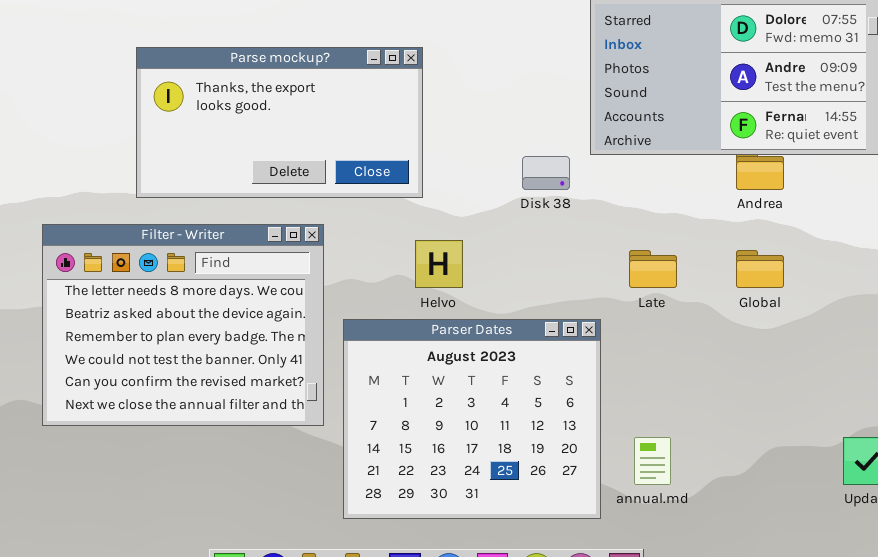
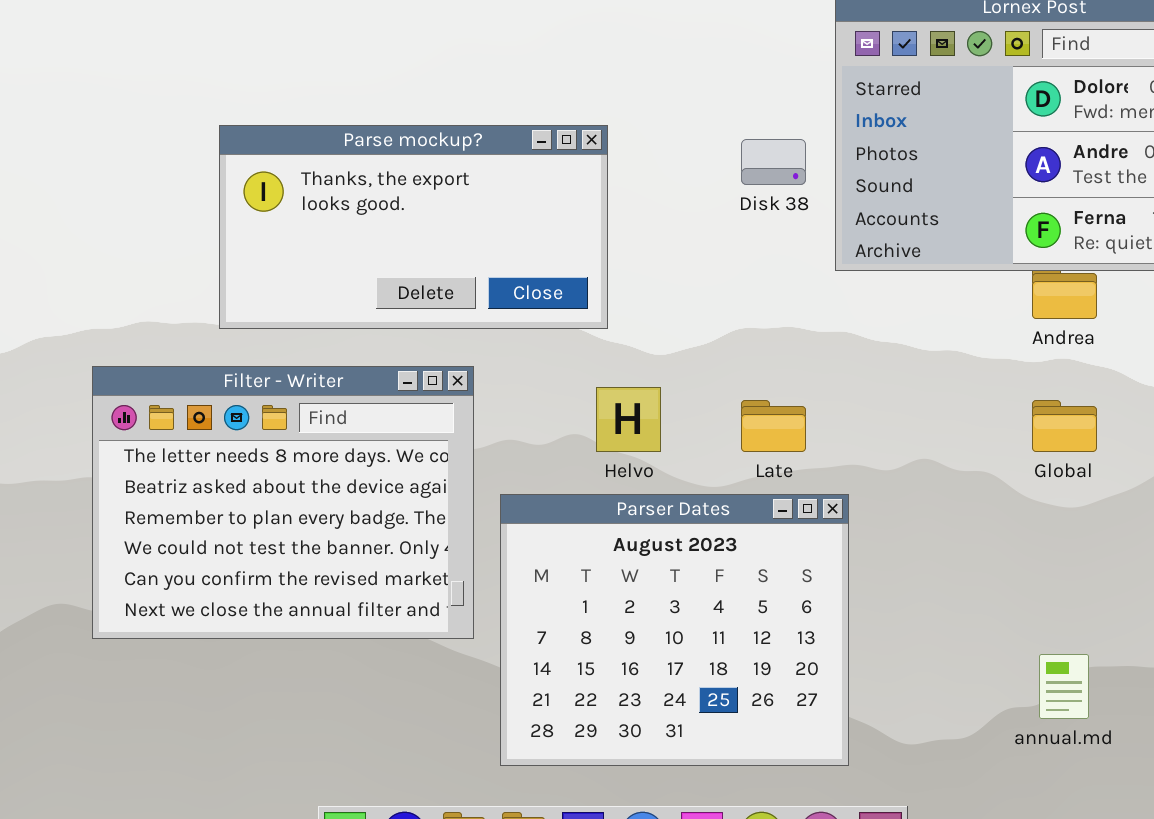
Disk 38: [522,156,570,190] -> [741,139,806,185], moved
Late: [629,250,677,288] -> [741,400,806,452], moved
annual.md: [634,437,671,485] -> [1039,654,1089,719], moved

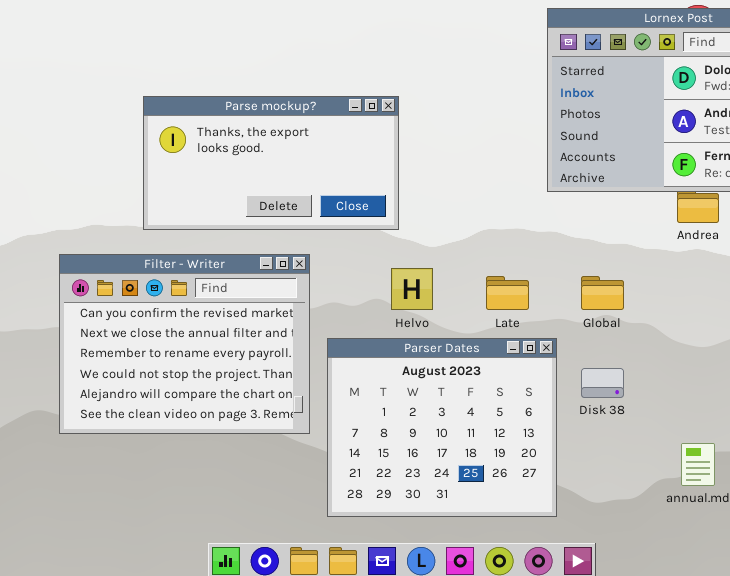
Disk 38: [741,139,806,185] -> [581,368,624,398], moved
Filter - Writer: [92,366,474,639] -> [59,254,310,434], scrolled down 4 rows
Global: [1032,400,1097,452] -> [581,276,624,310], moved

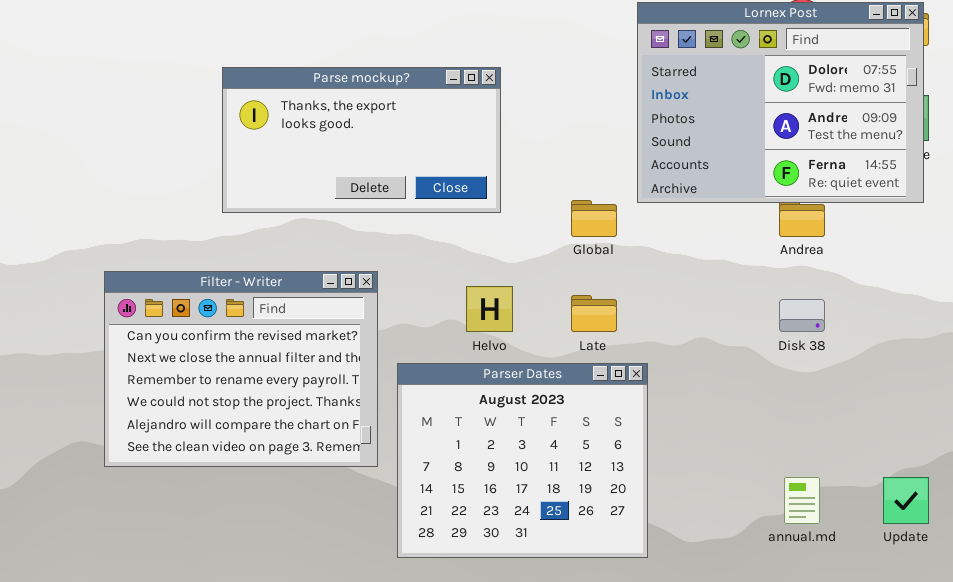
Parse mockup?: [143,96,399,230] -> [222,67,501,213], moved
Global: [581,276,624,310] -> [571,200,617,237], moved
Disk 38: [581,368,624,398] -> [779,299,825,332], moved

